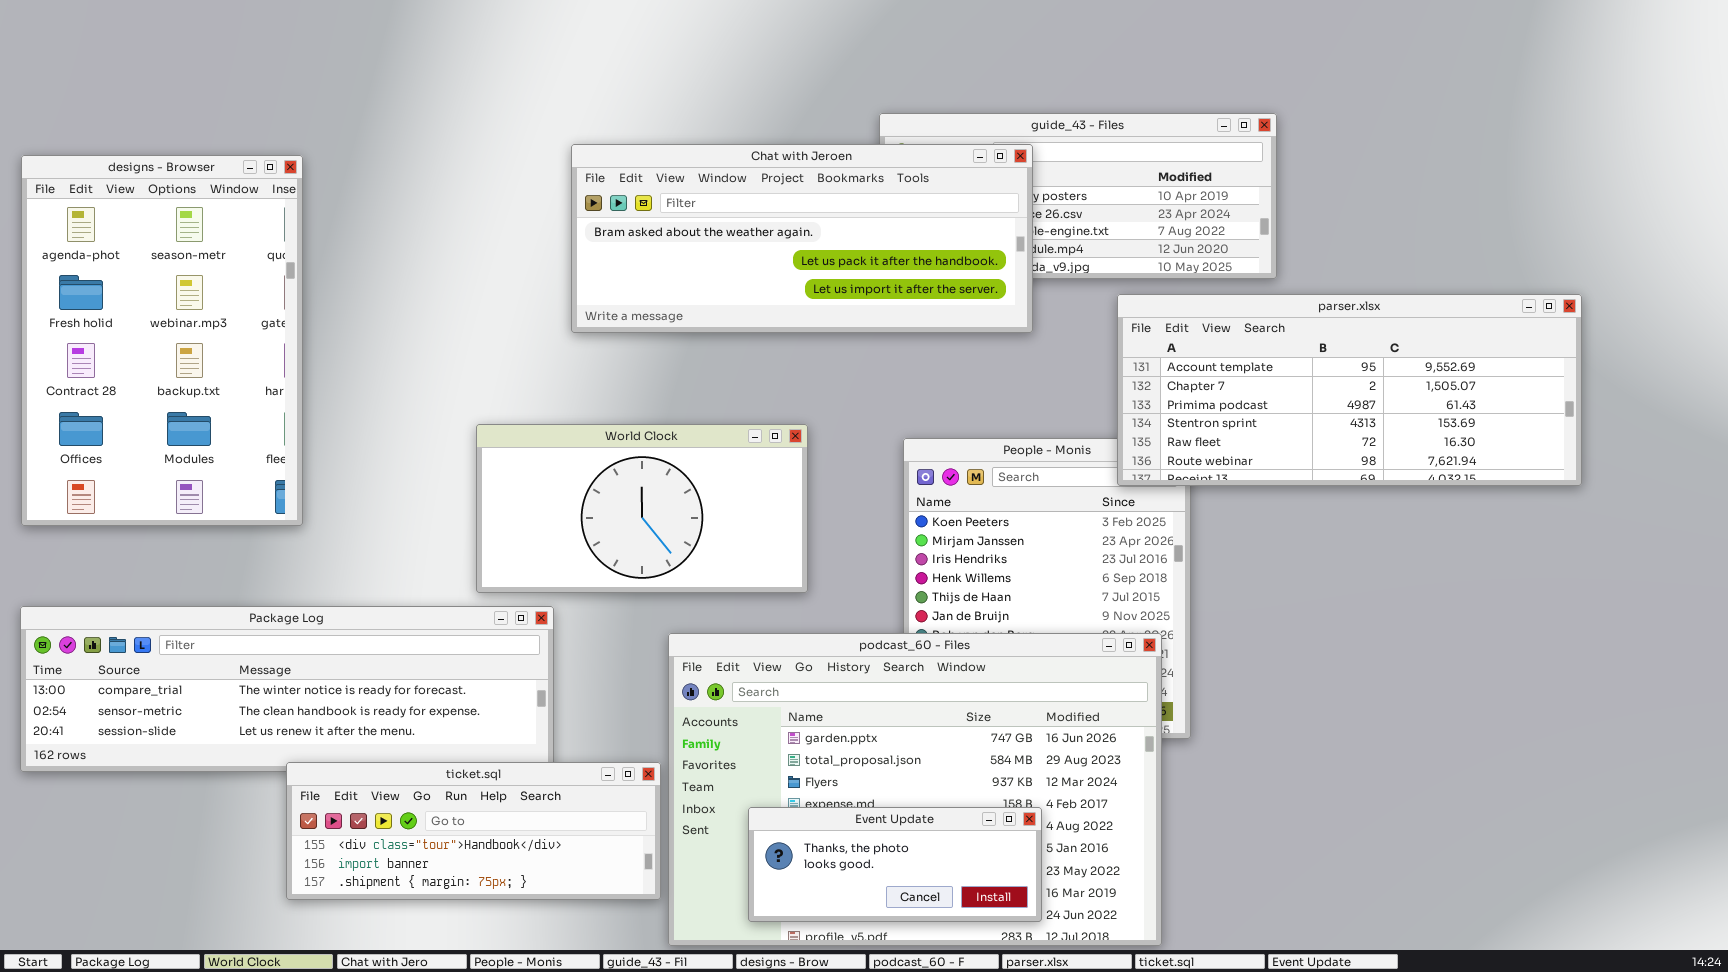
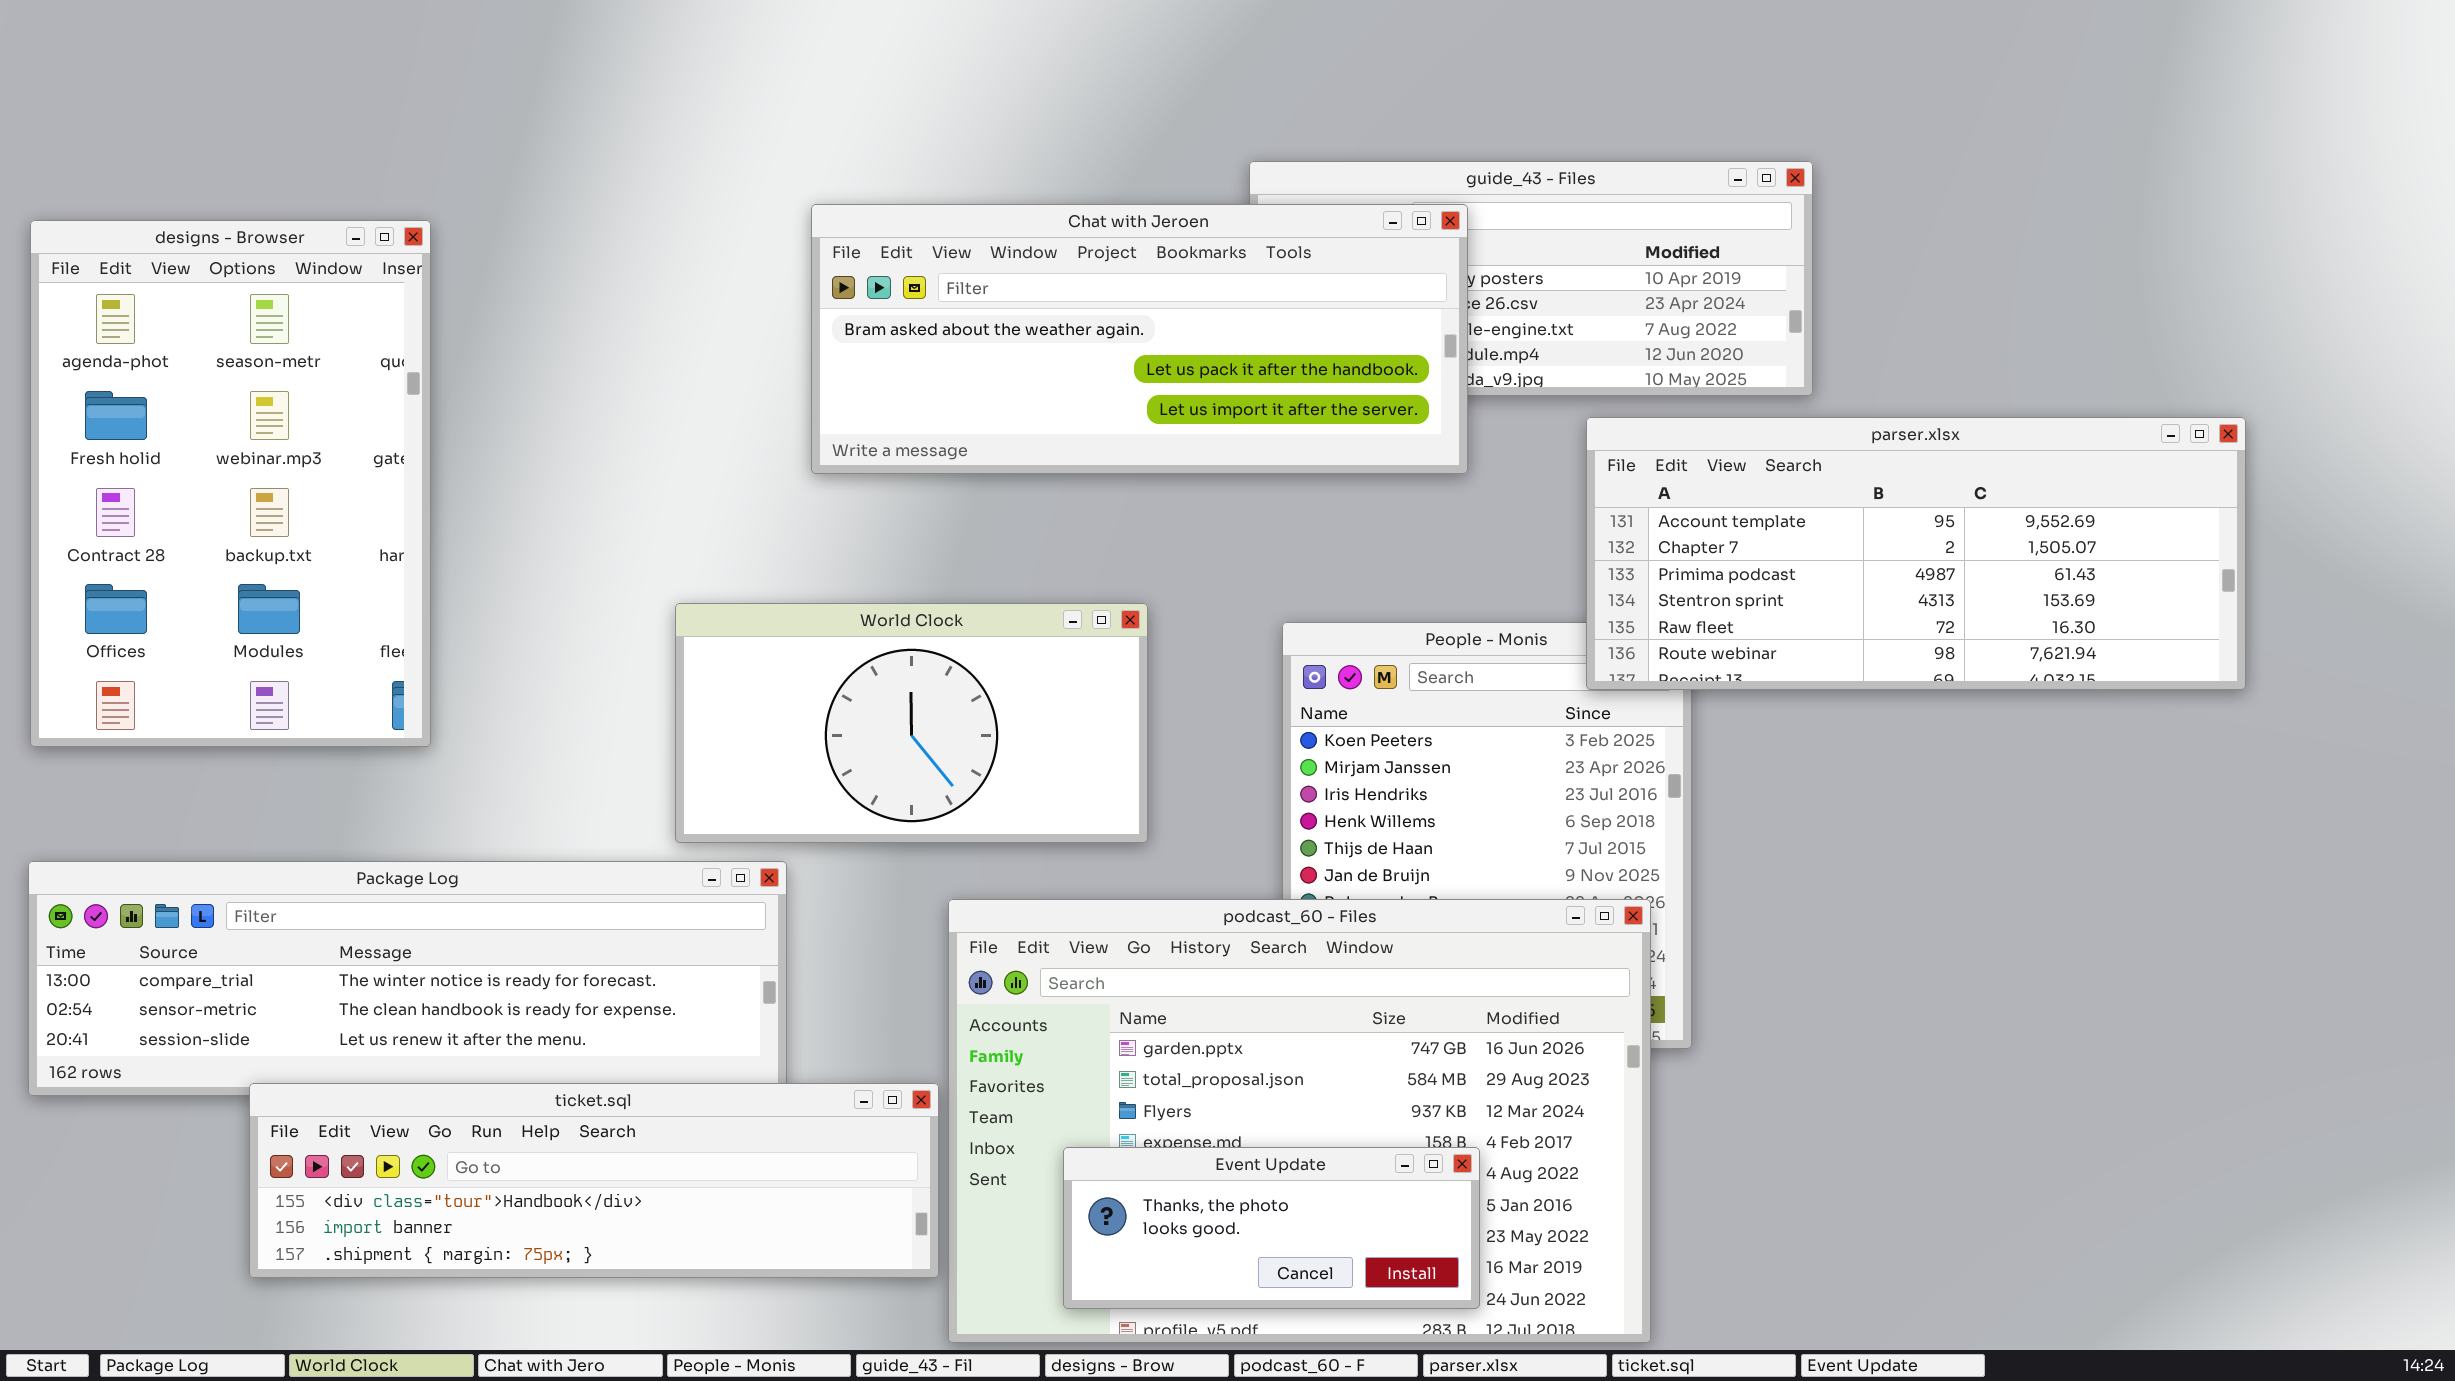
ticket.sql: [286,762,661,900] -> [249,1083,939,1278], resized

